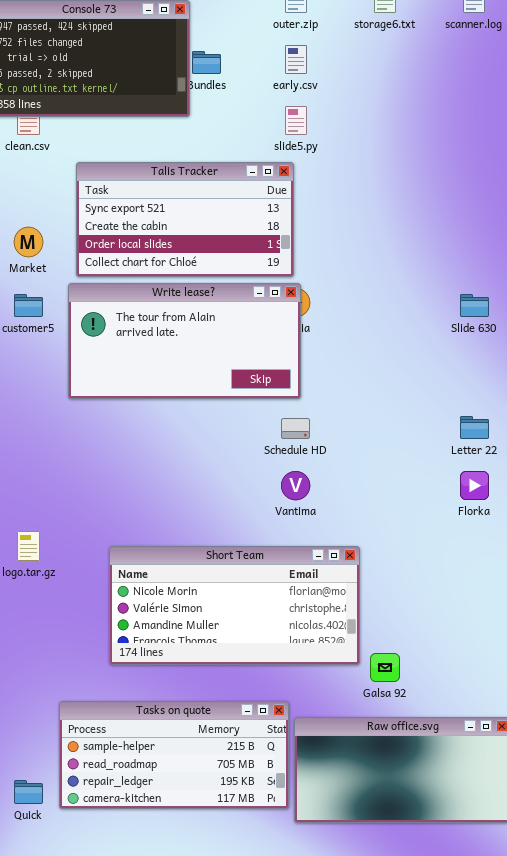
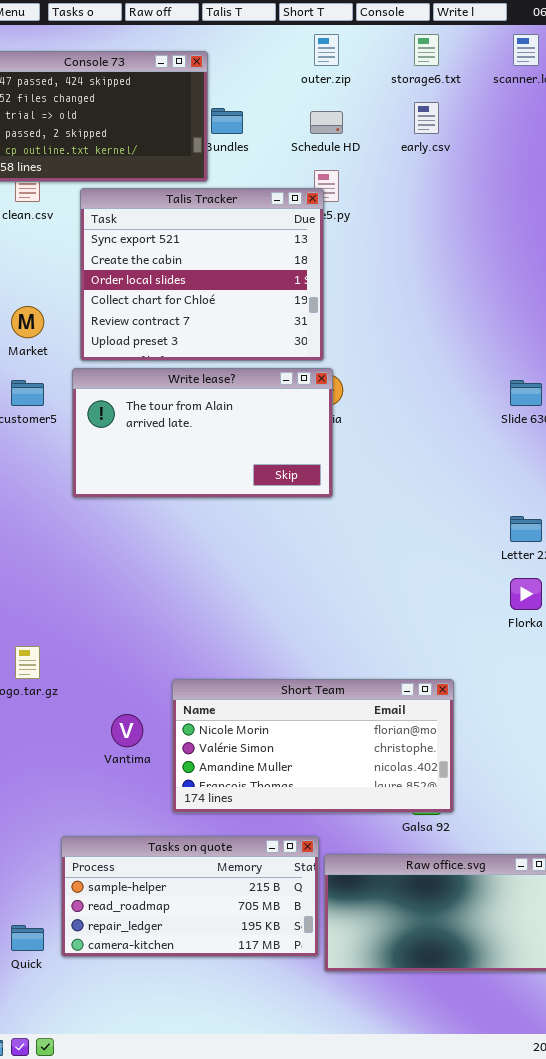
early.csv: [285,45,307,74] -> [414,102,439,134], moved
Talis Tracker: [76,162,294,277] -> [80,188,324,361], resized
Schedule HD: [281,418,310,439] -> [310,111,343,134], moved
Vantima: [281,471,310,500] -> [111,714,143,747], moved
Short Team: [109,546,360,665] -> [172,679,454,813], moved

